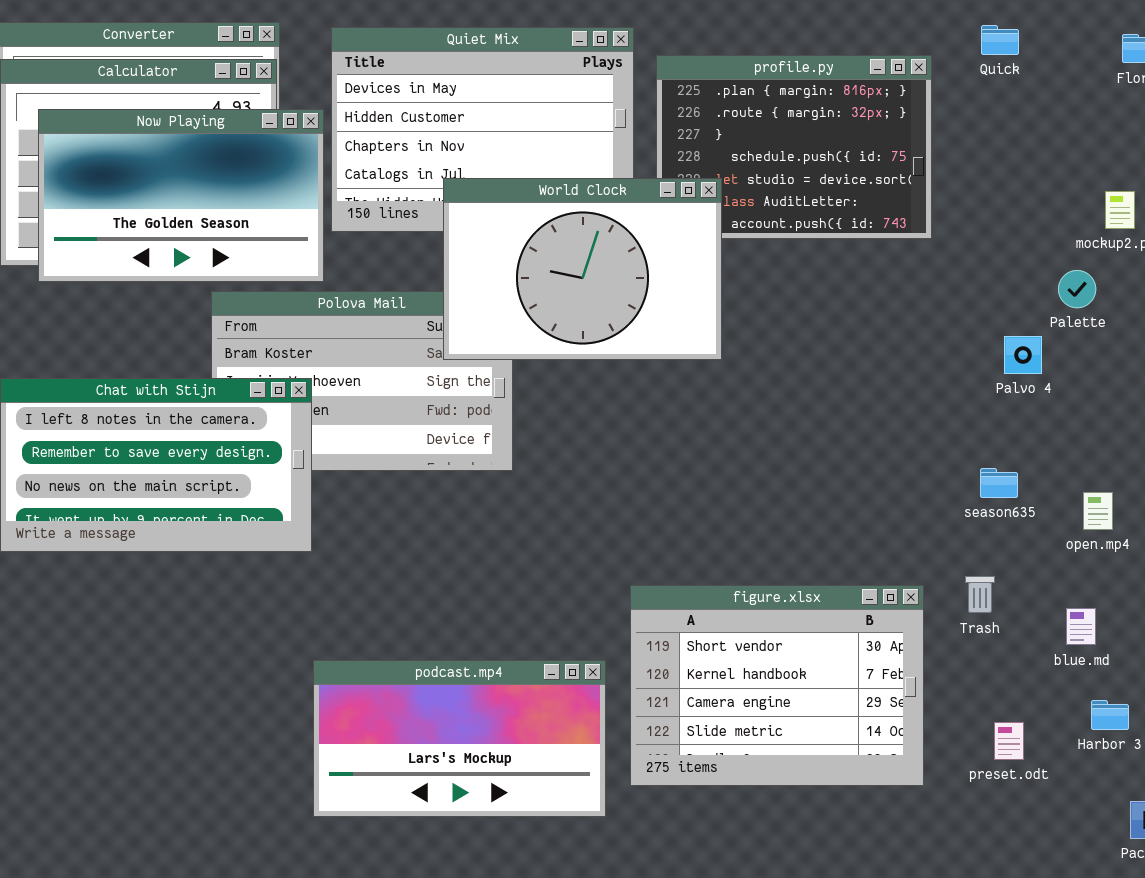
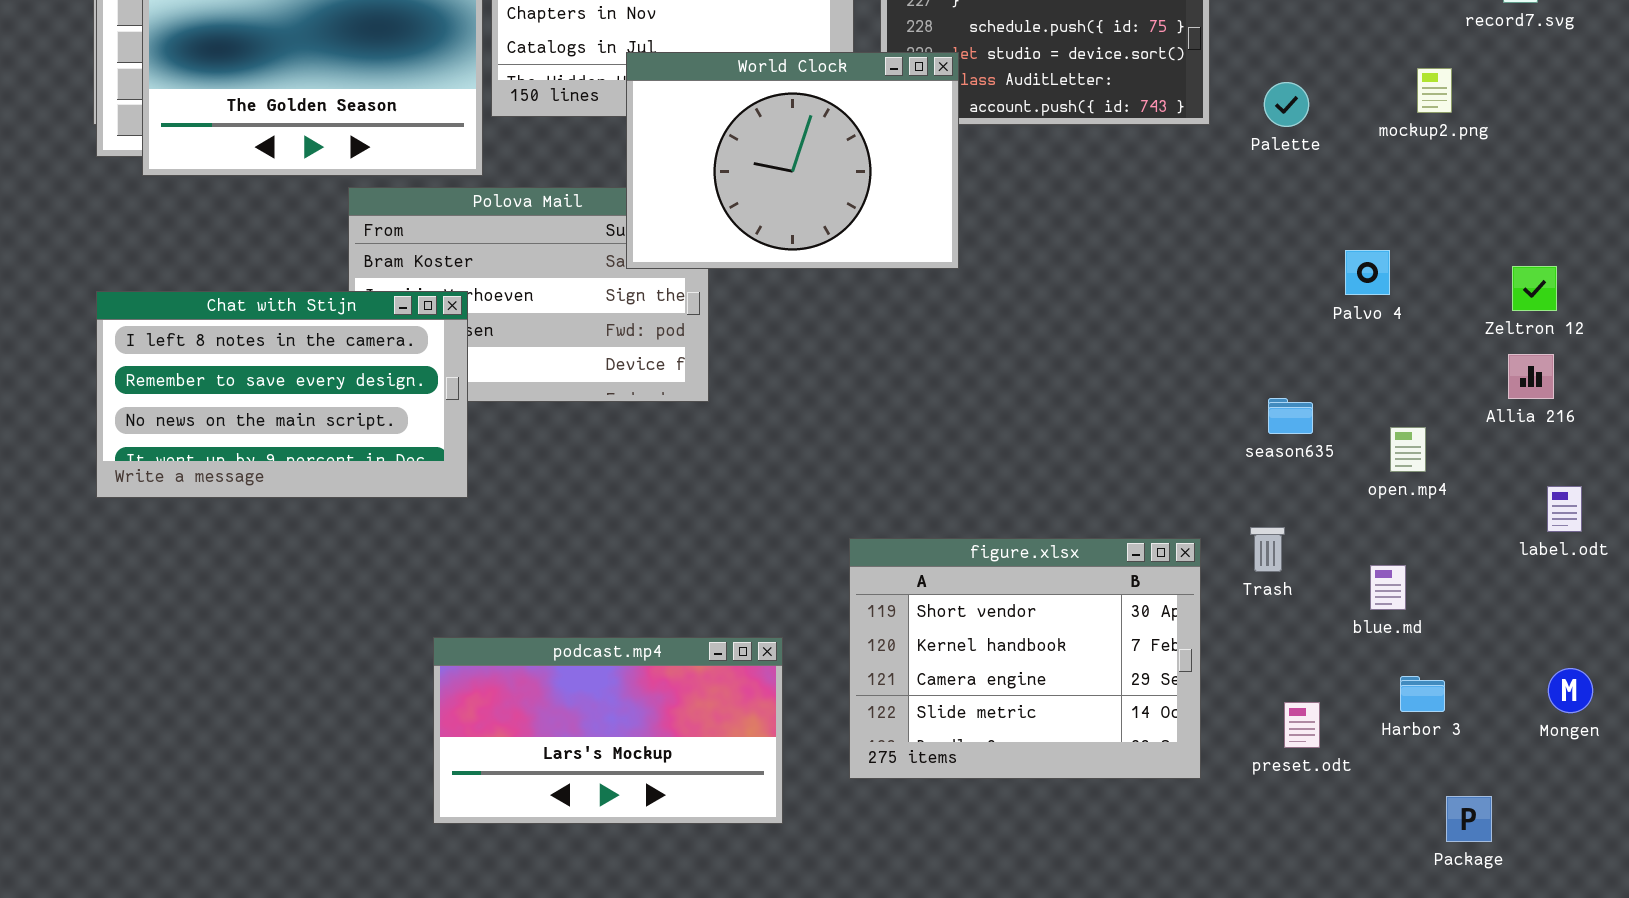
Palette: [1058,270,1096,308] -> [1264,82,1309,127], moved
Palvo 4: [1004,336,1042,374] -> [1345,250,1390,295], moved
podcast.mp4: [313,660,606,817] -> [433,637,783,824], moved

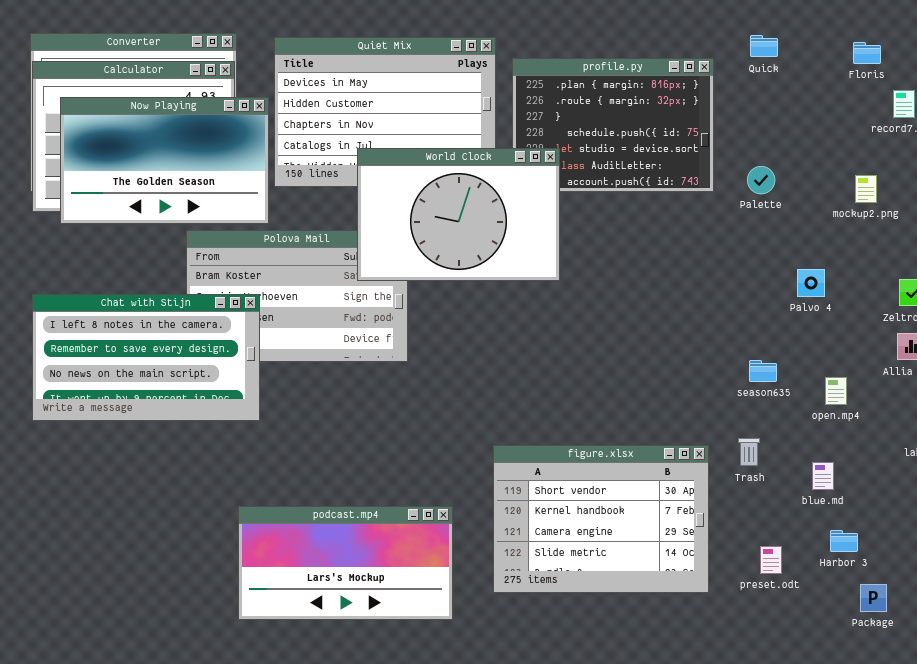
mockup2.png: [1417,68,1452,113] -> [855,175,877,203], moved
Package: [1446,796,1492,842] -> [860,584,887,612], moved

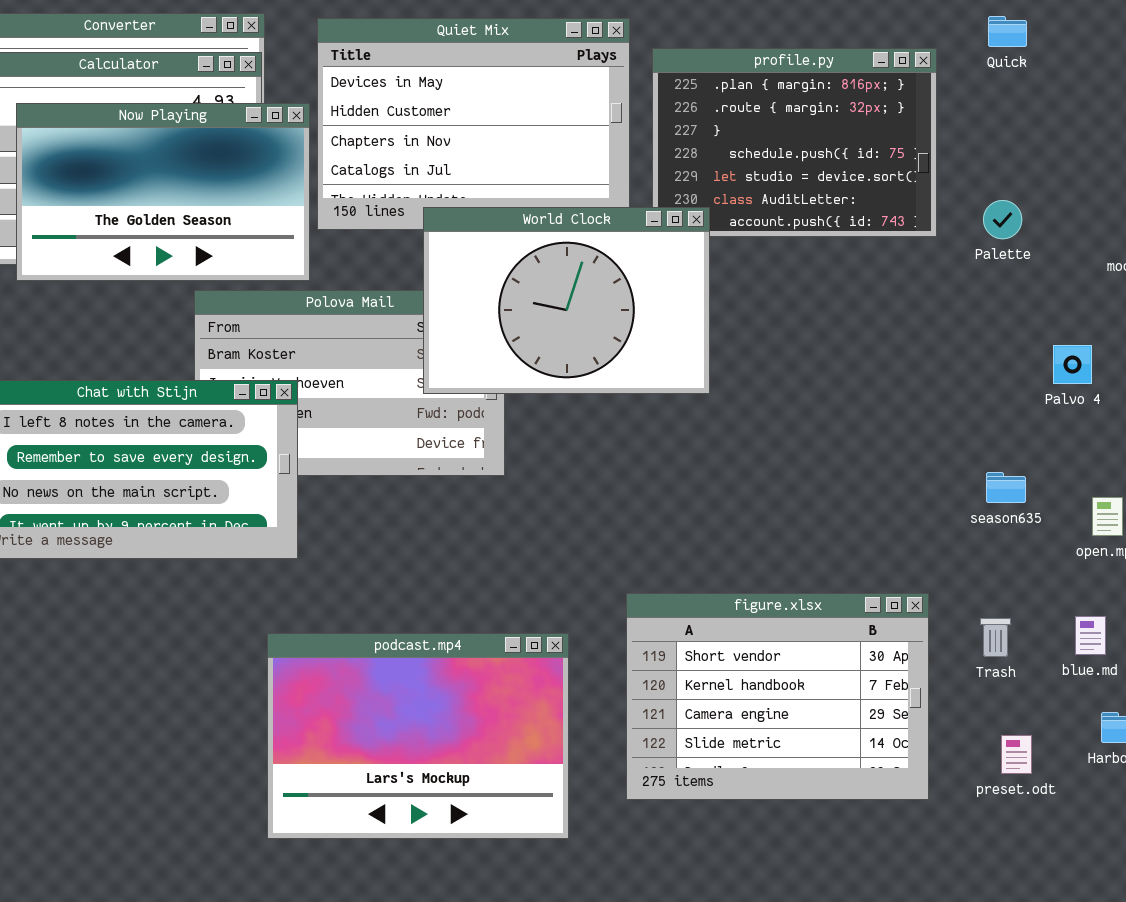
World Clock: [357,148,560,281] -> [423,207,710,394], moved
Trash: [738,438,760,466] -> [980,618,1011,657], moved
podcast.mp4: [238,506,453,620] -> [267,633,569,839], resized

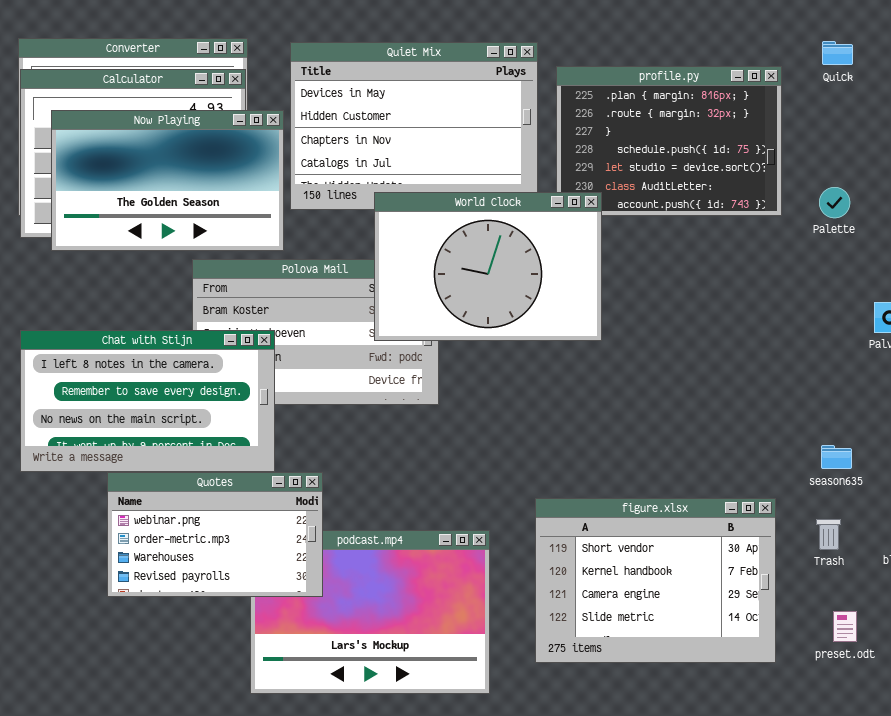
season635: [986,472,1026,503] -> [821,445,852,469], moved
Quotes: none -> [107,472,323,597], opened

